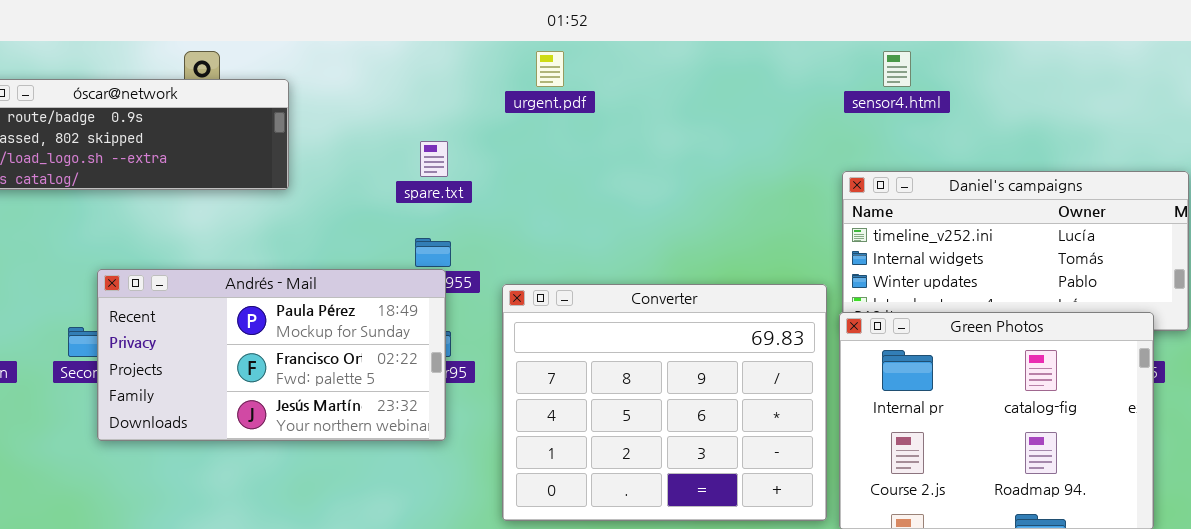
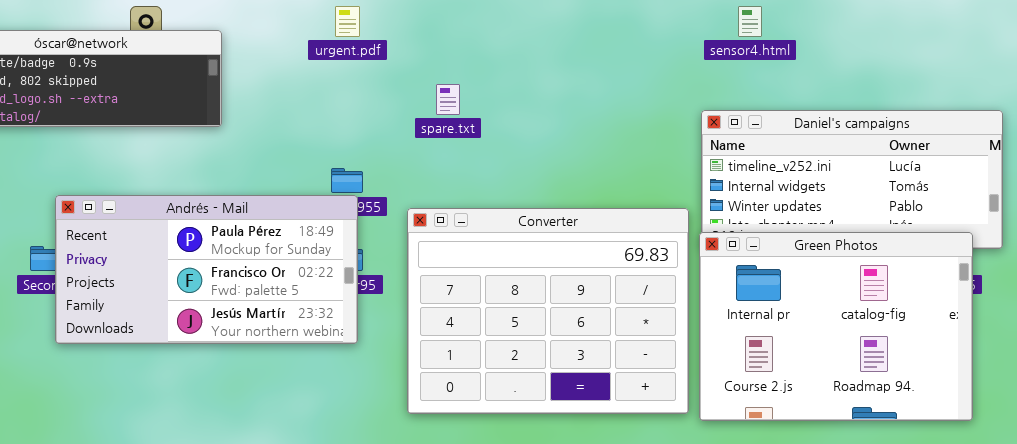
urgent.pdf: [536,51,564,87] -> [335,6,360,37], moved
spare.txt: [420,141,448,177] -> [436,84,460,115], moved

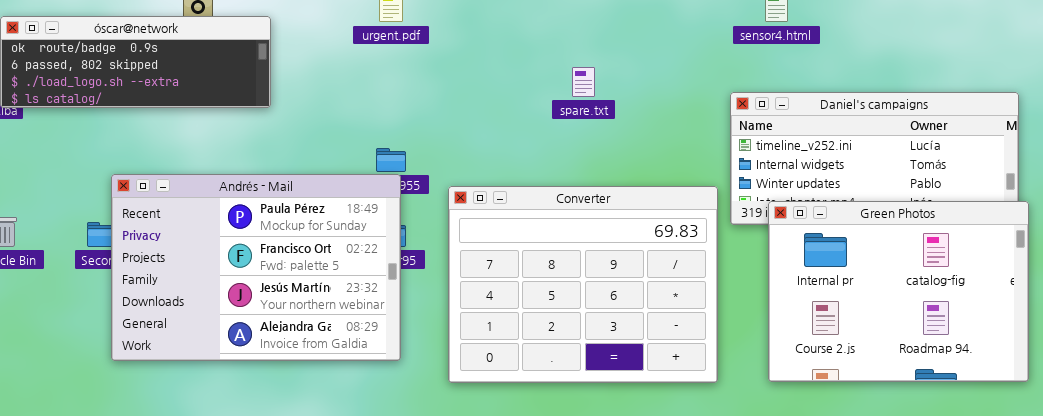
spare.txt: [436,84,460,115] -> [572,67,595,97], moved
Andrés - Mail: [55,195,358,344] -> [111,174,401,361], resized
Green Photos: [699,232,973,421] -> [768,201,1029,382], moved

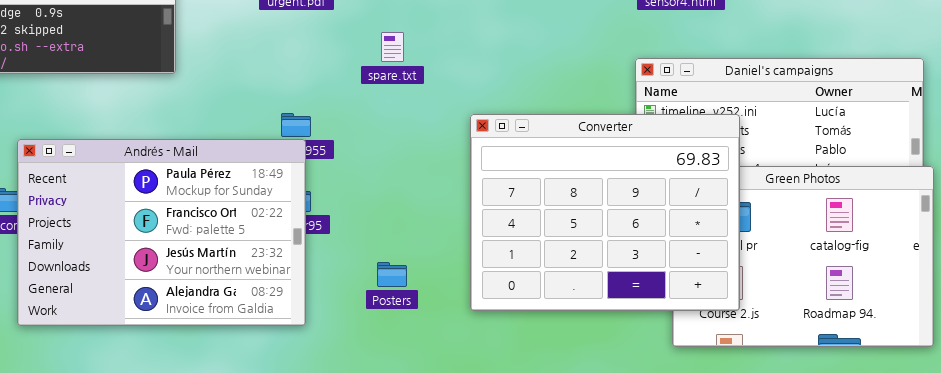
spare.txt: [572,67,595,97] -> [381,32,404,62], moved
Converter: [448,186,718,383] -> [470,114,740,311], moved

